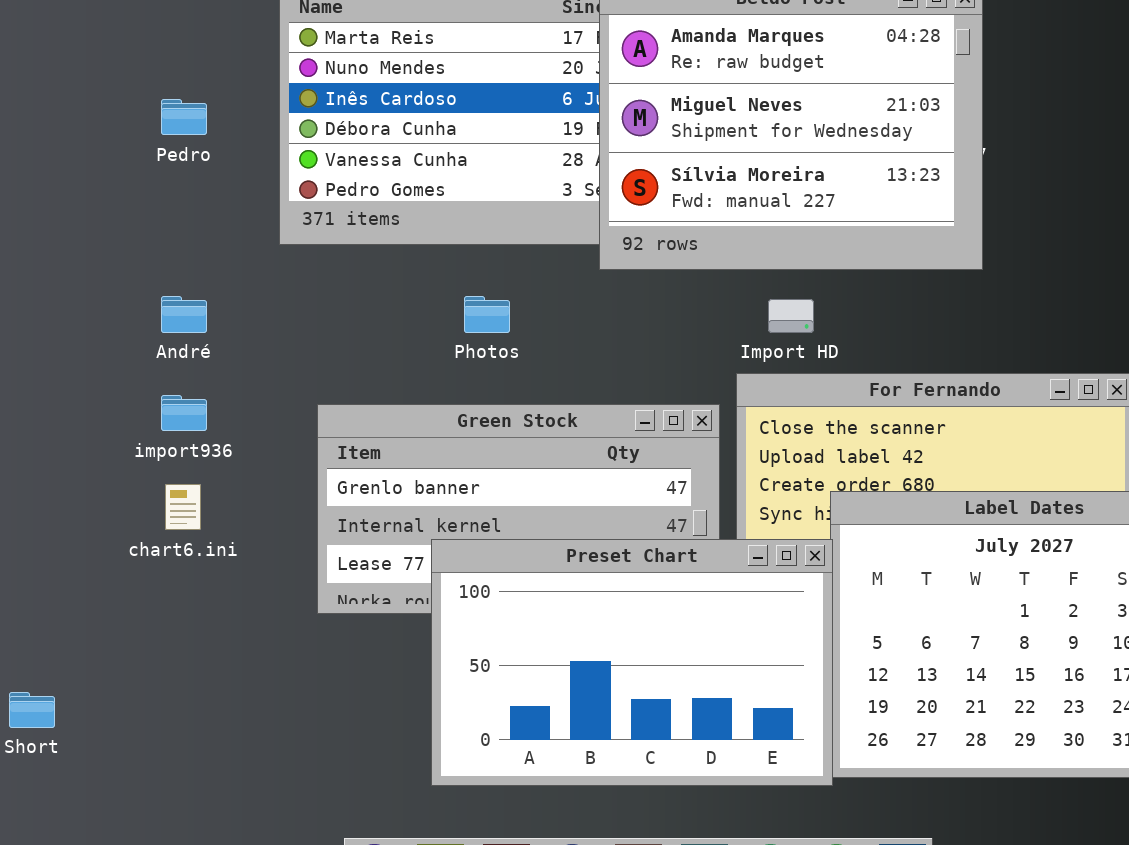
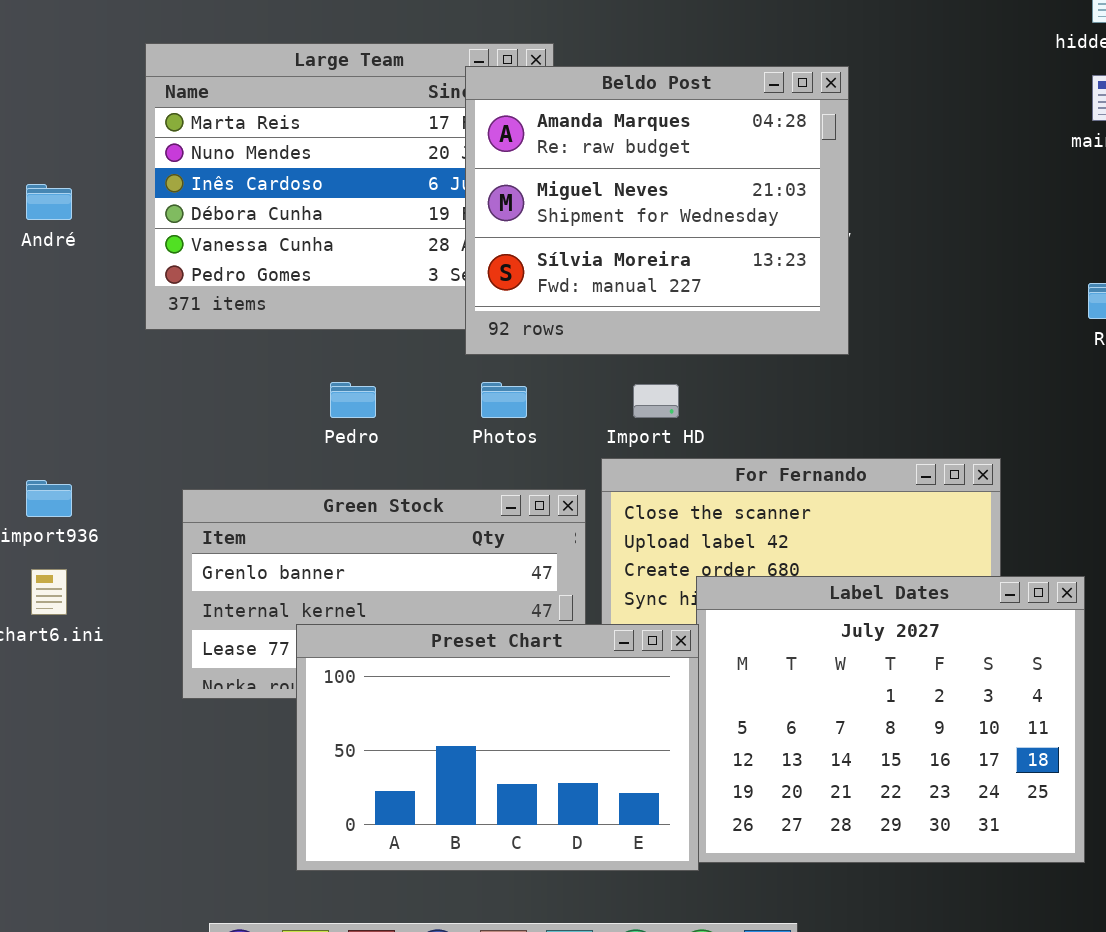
Pedro: [161,99,207,135] -> [330,382,376,418], moved
André: [161,296,207,333] -> [26,184,72,220], moved
Photos: [464,296,510,333] -> [481,382,527,418], moved

